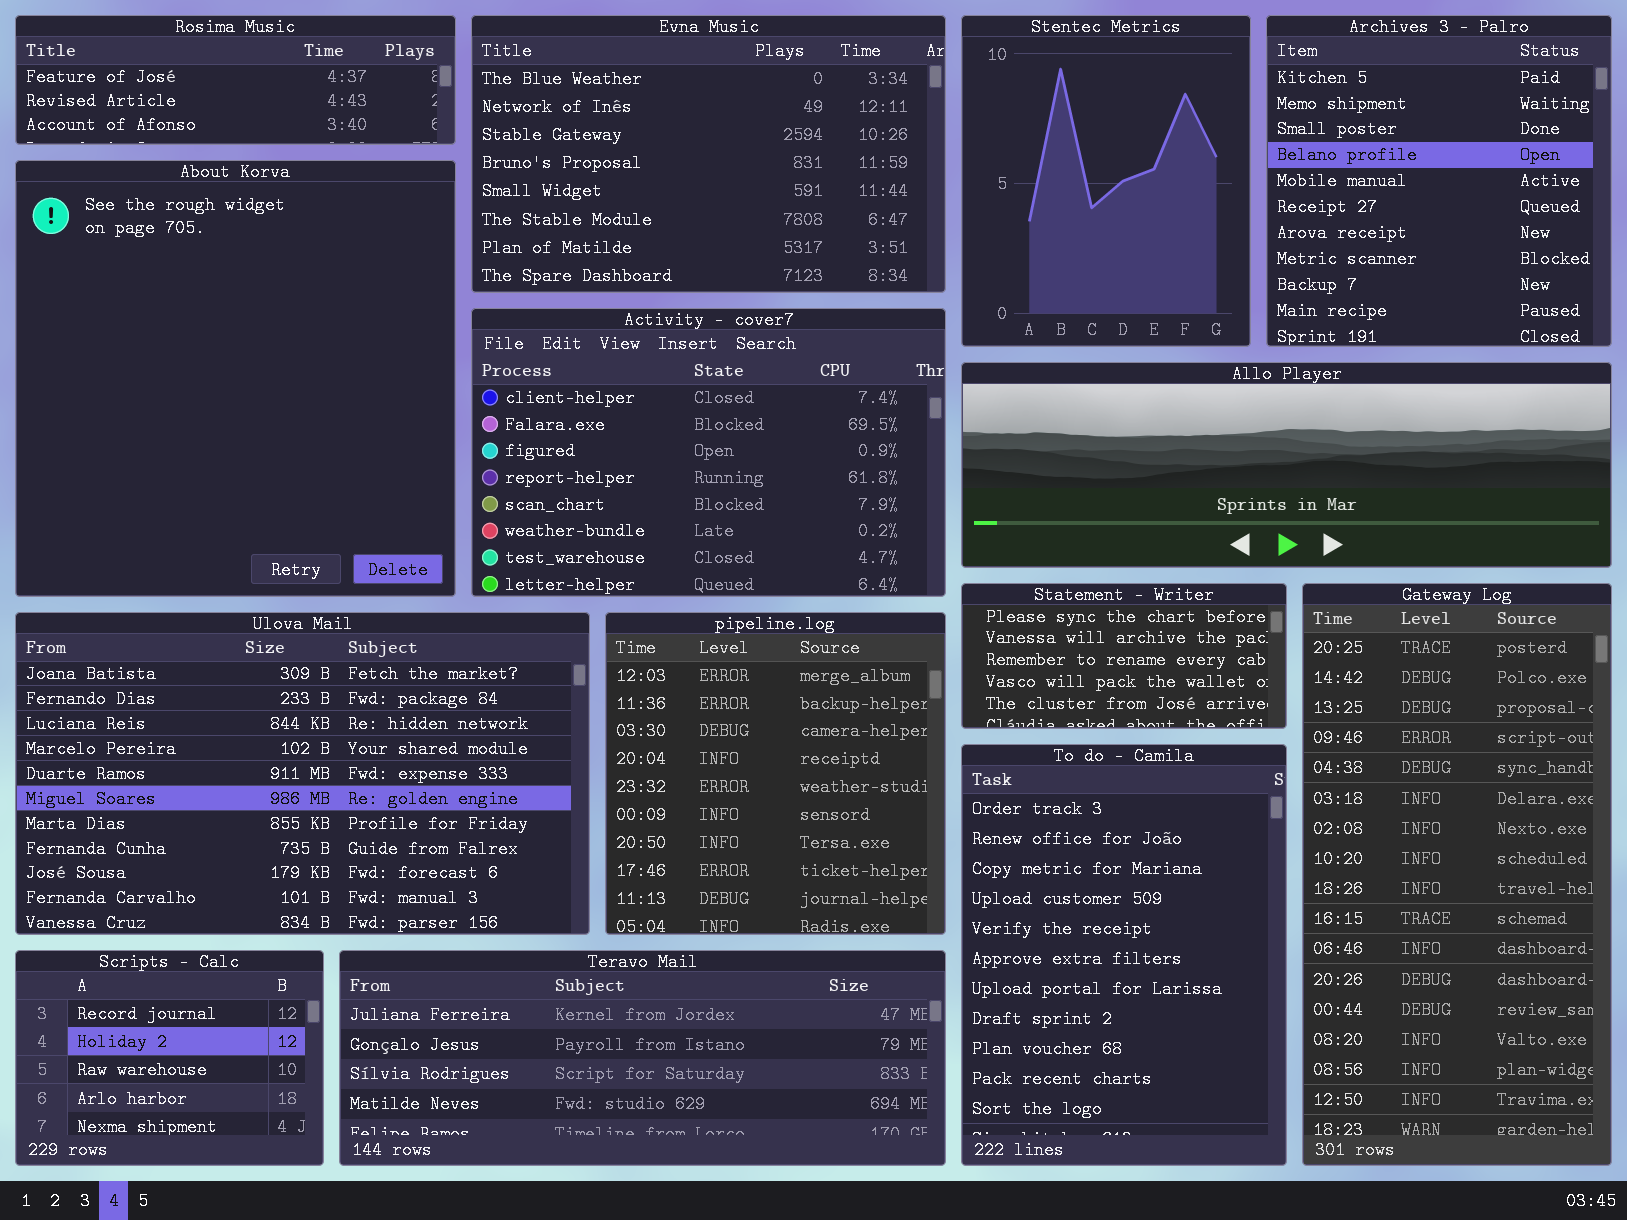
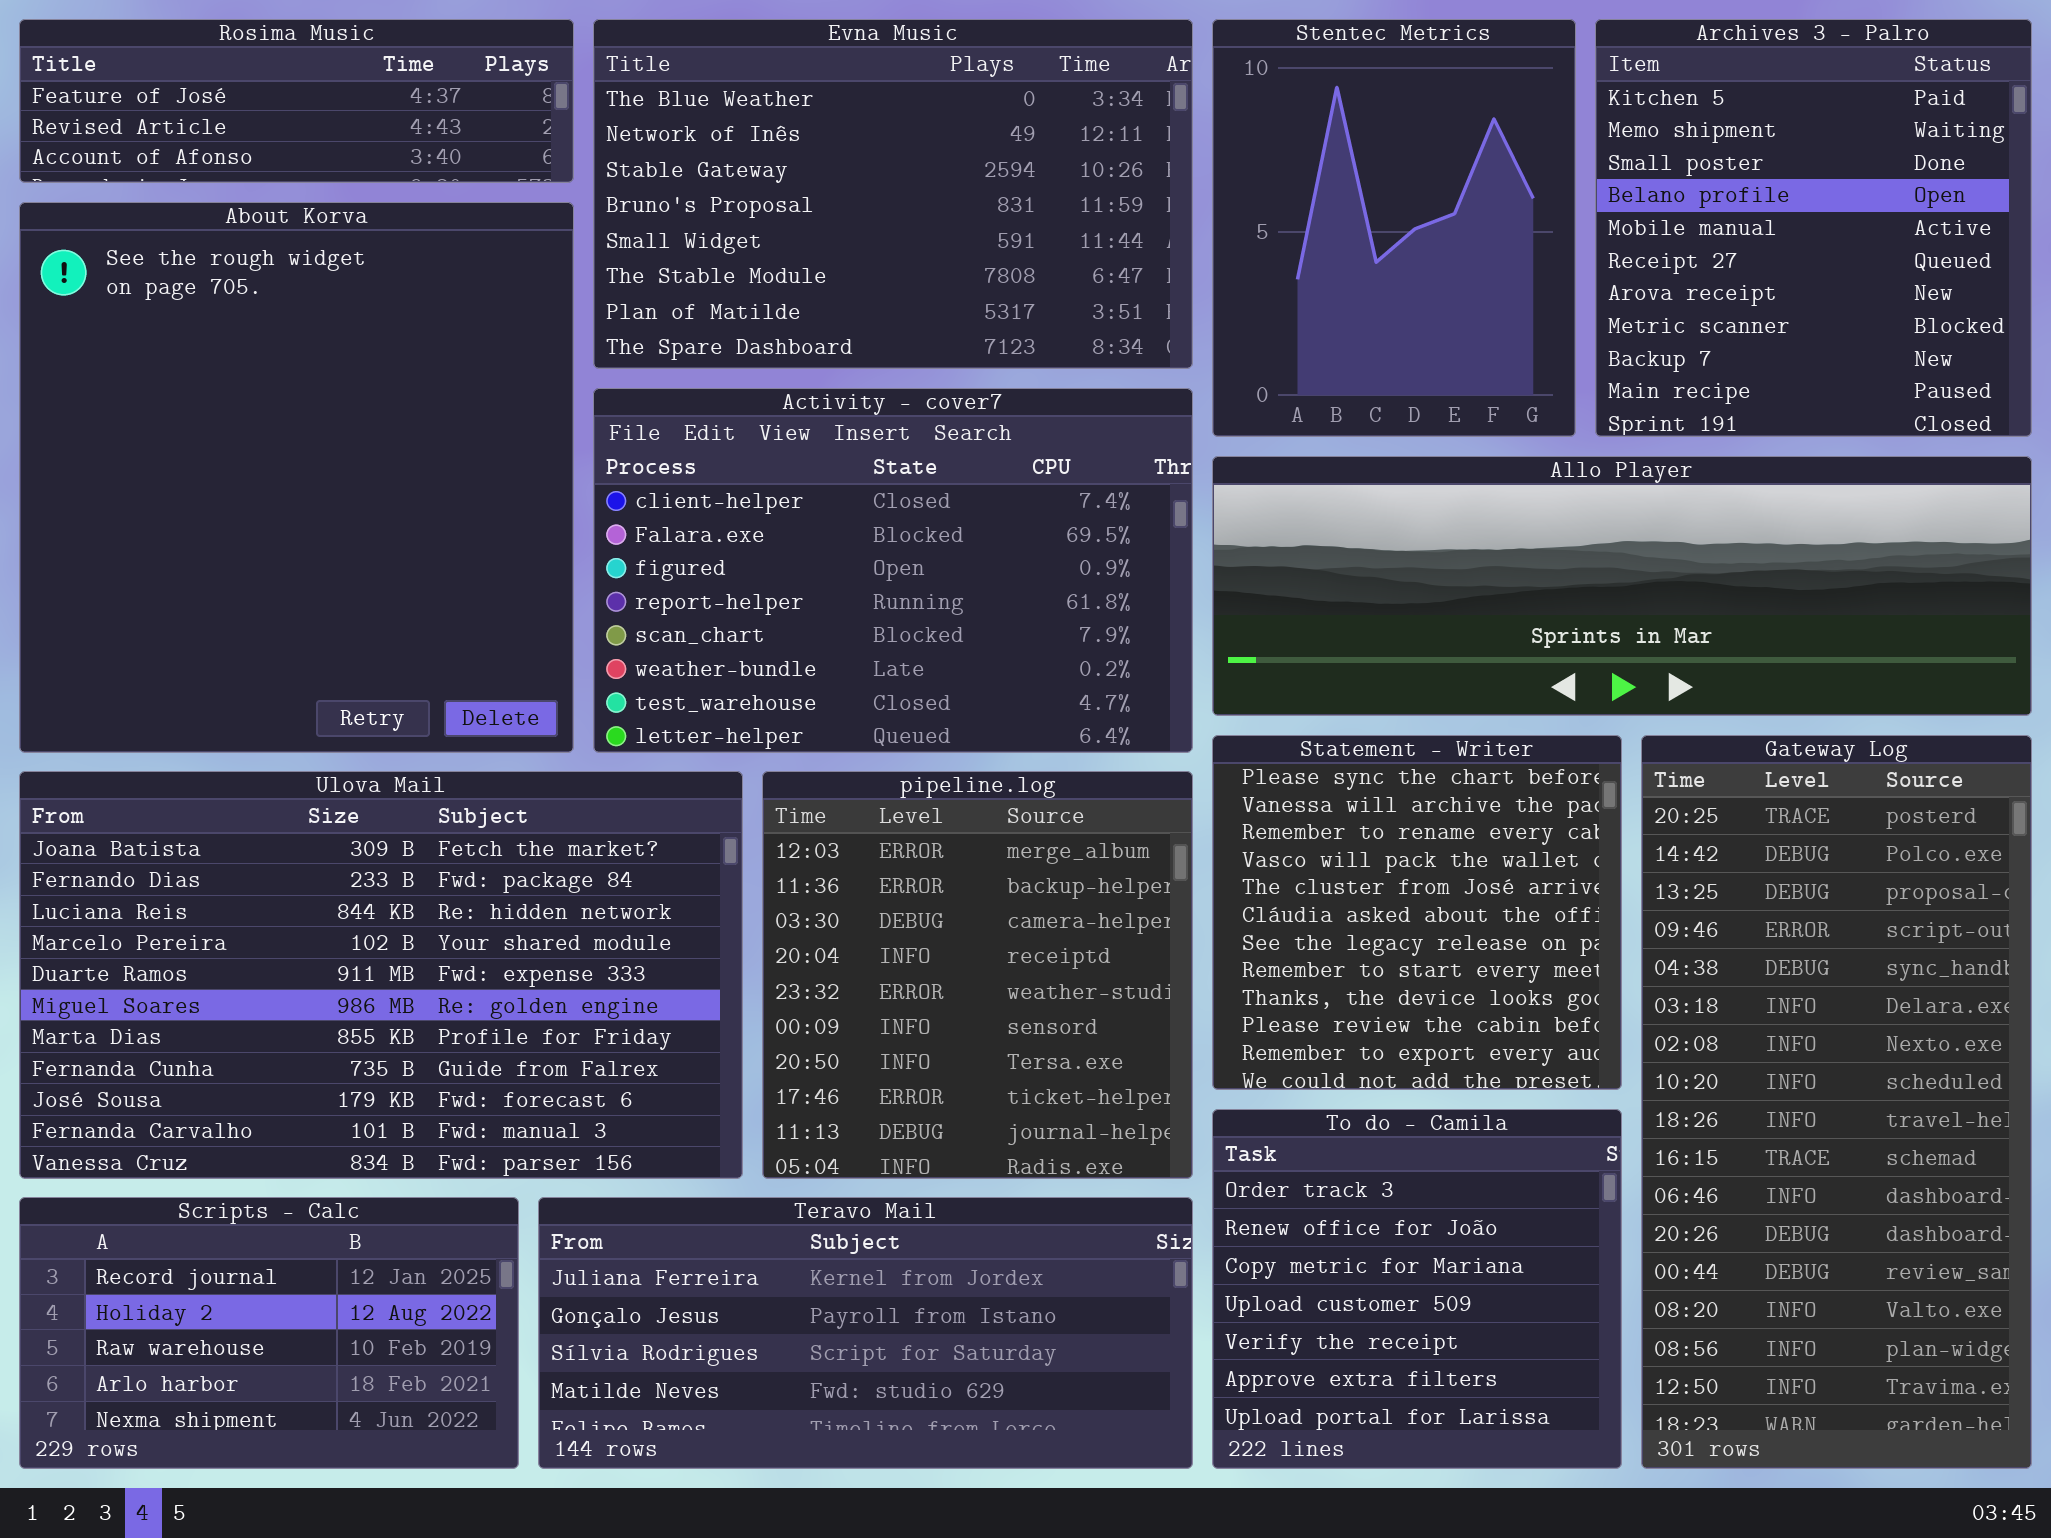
Statement - Writer: [961,583,1287,729] -> [1212,735,1622,1090], resized
To do - Camila: [961,744,1287,1166] -> [1212,1109,1622,1469], resized
Scripts - Calc: [15,950,324,1166] -> [19,1197,519,1469], resized
Teravo Mail: [339,950,946,1166] -> [538,1197,1193,1469], resized

